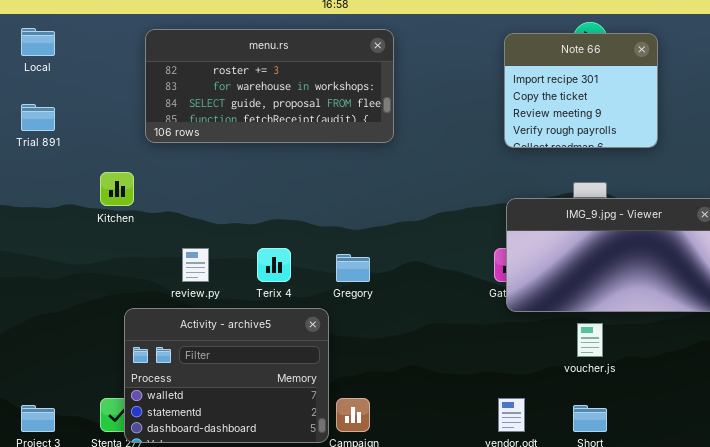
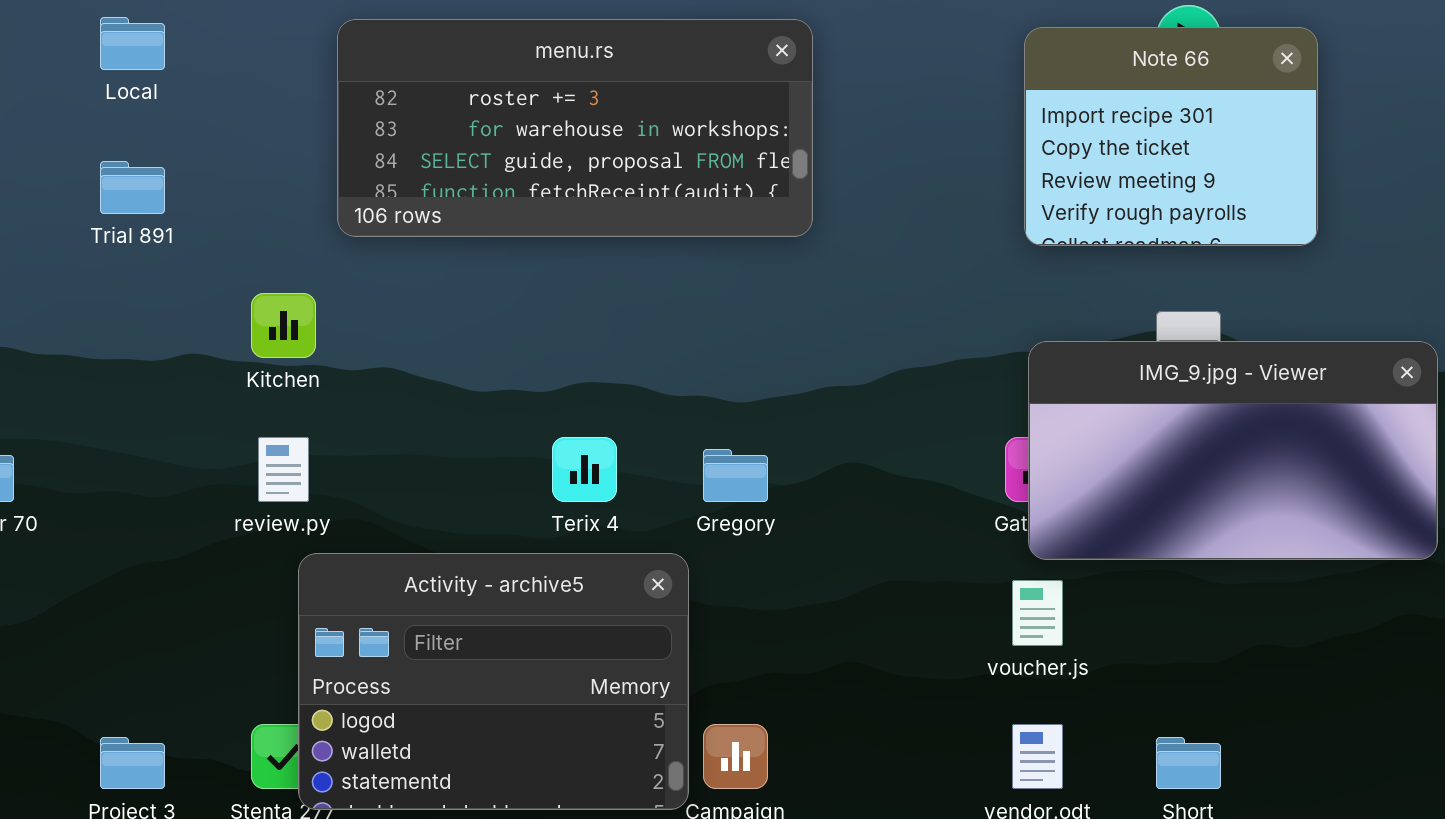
review.py: [182,248,209,282] -> [258,437,309,502], moved
Activity - archive5: [124,308,329,443] -> [298,553,689,810], scrolled up 1 row
voucher.js: [577,323,603,357] -> [1012,580,1063,646], moved

